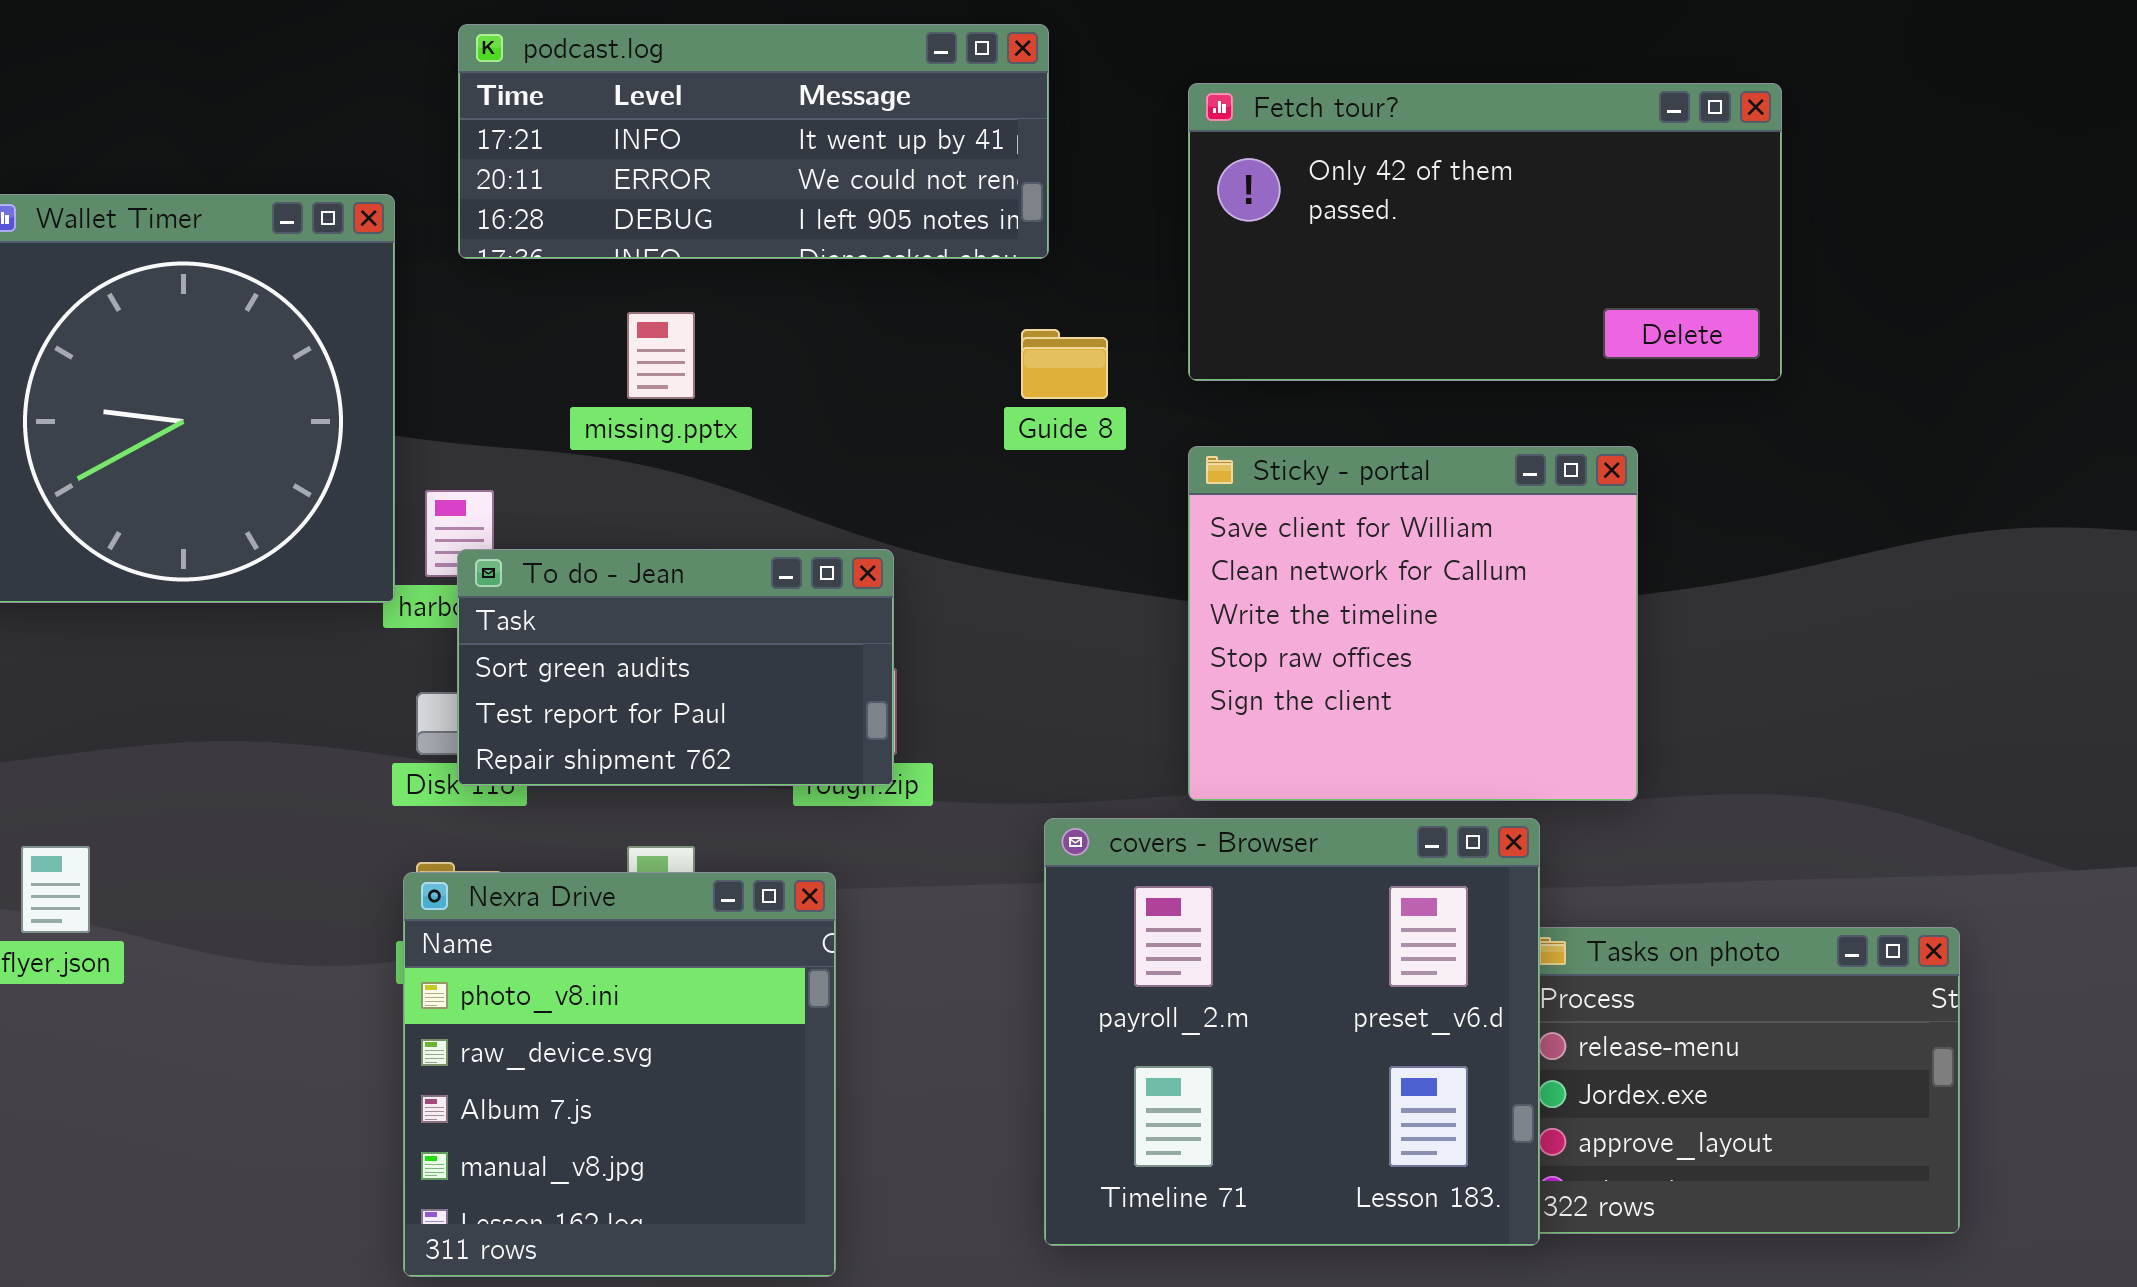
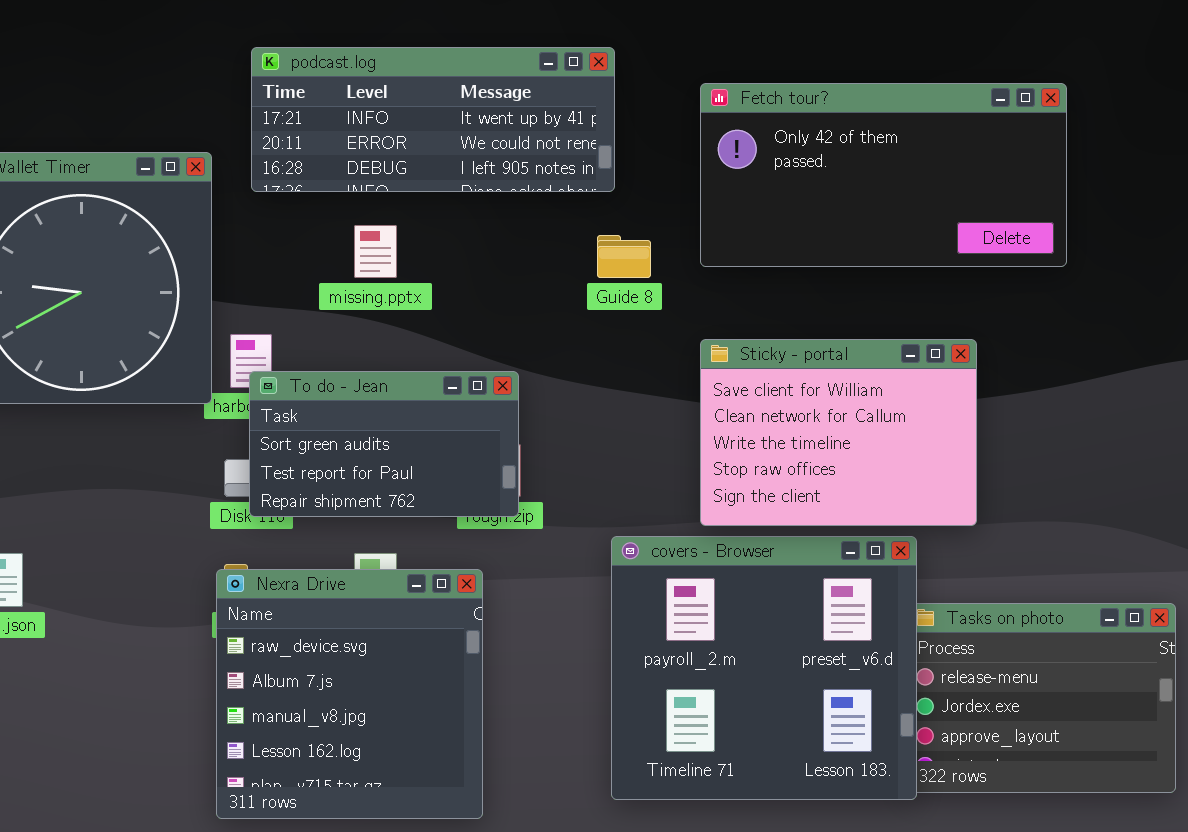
Sticky - portal: [1188,446,1638,801] -> [700,339,977,526], resized
Nexra Drive: [403,872,836,1277] -> [216,569,483,819], scrolled down 1 row

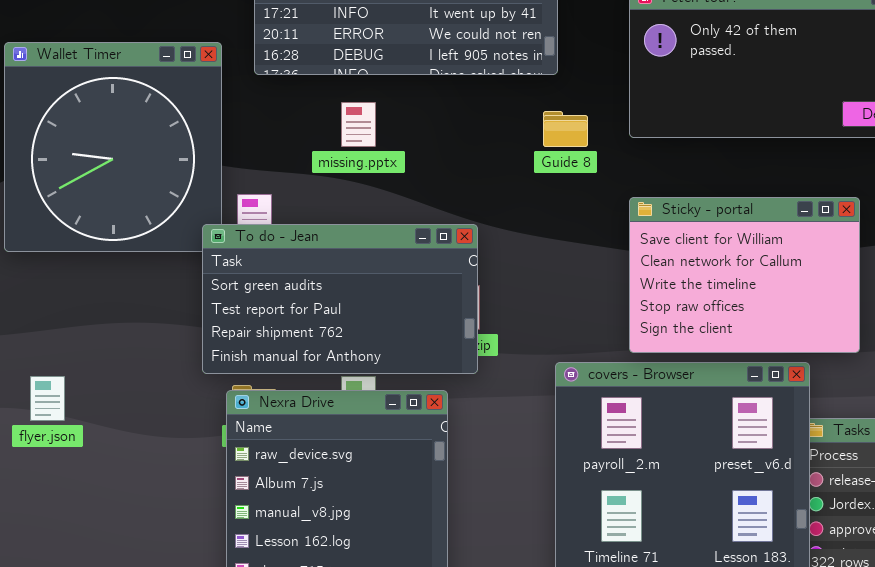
To do - Jean: [249,371,519,517] -> [202,224,478,374], resized

